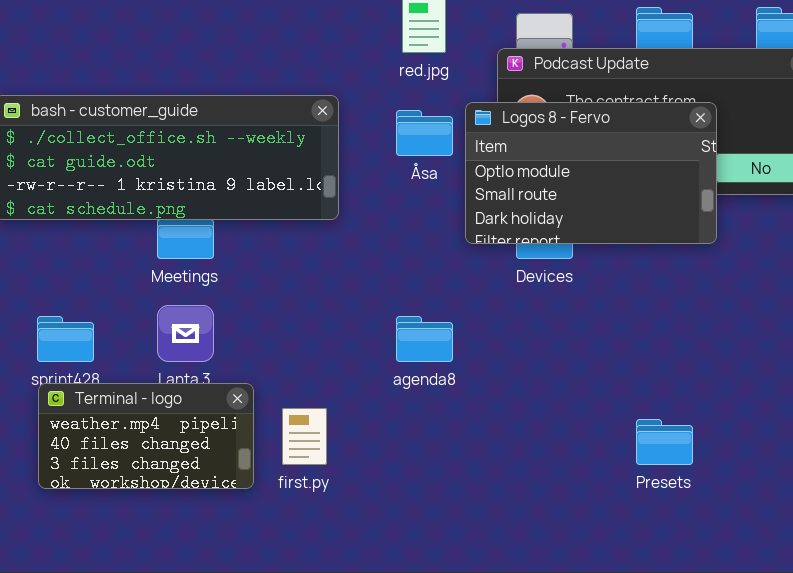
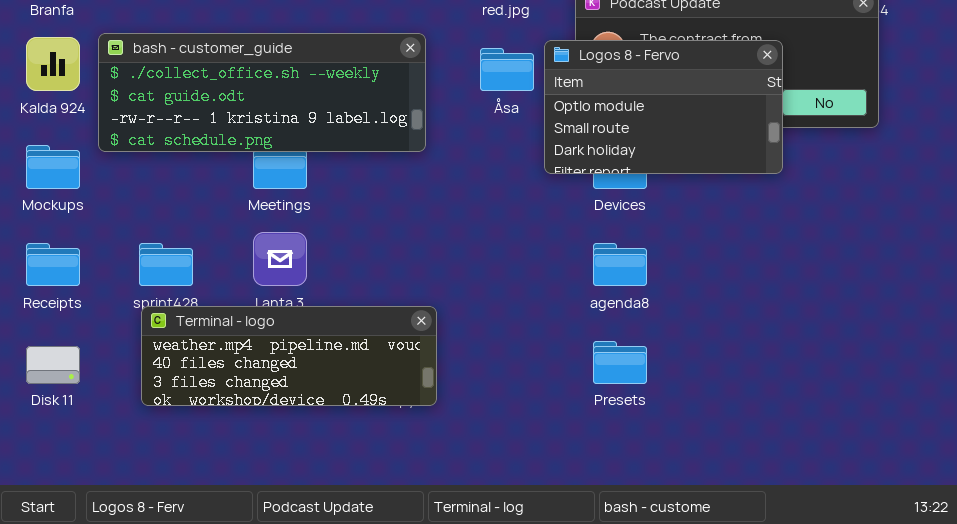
agenda8: [396,316,453,362] -> [593,243,647,286], moved
Terminal - logo: [38,383,254,489] -> [141,306,437,406], resized
Presets: [636,419,693,465] -> [593,341,647,384], moved

